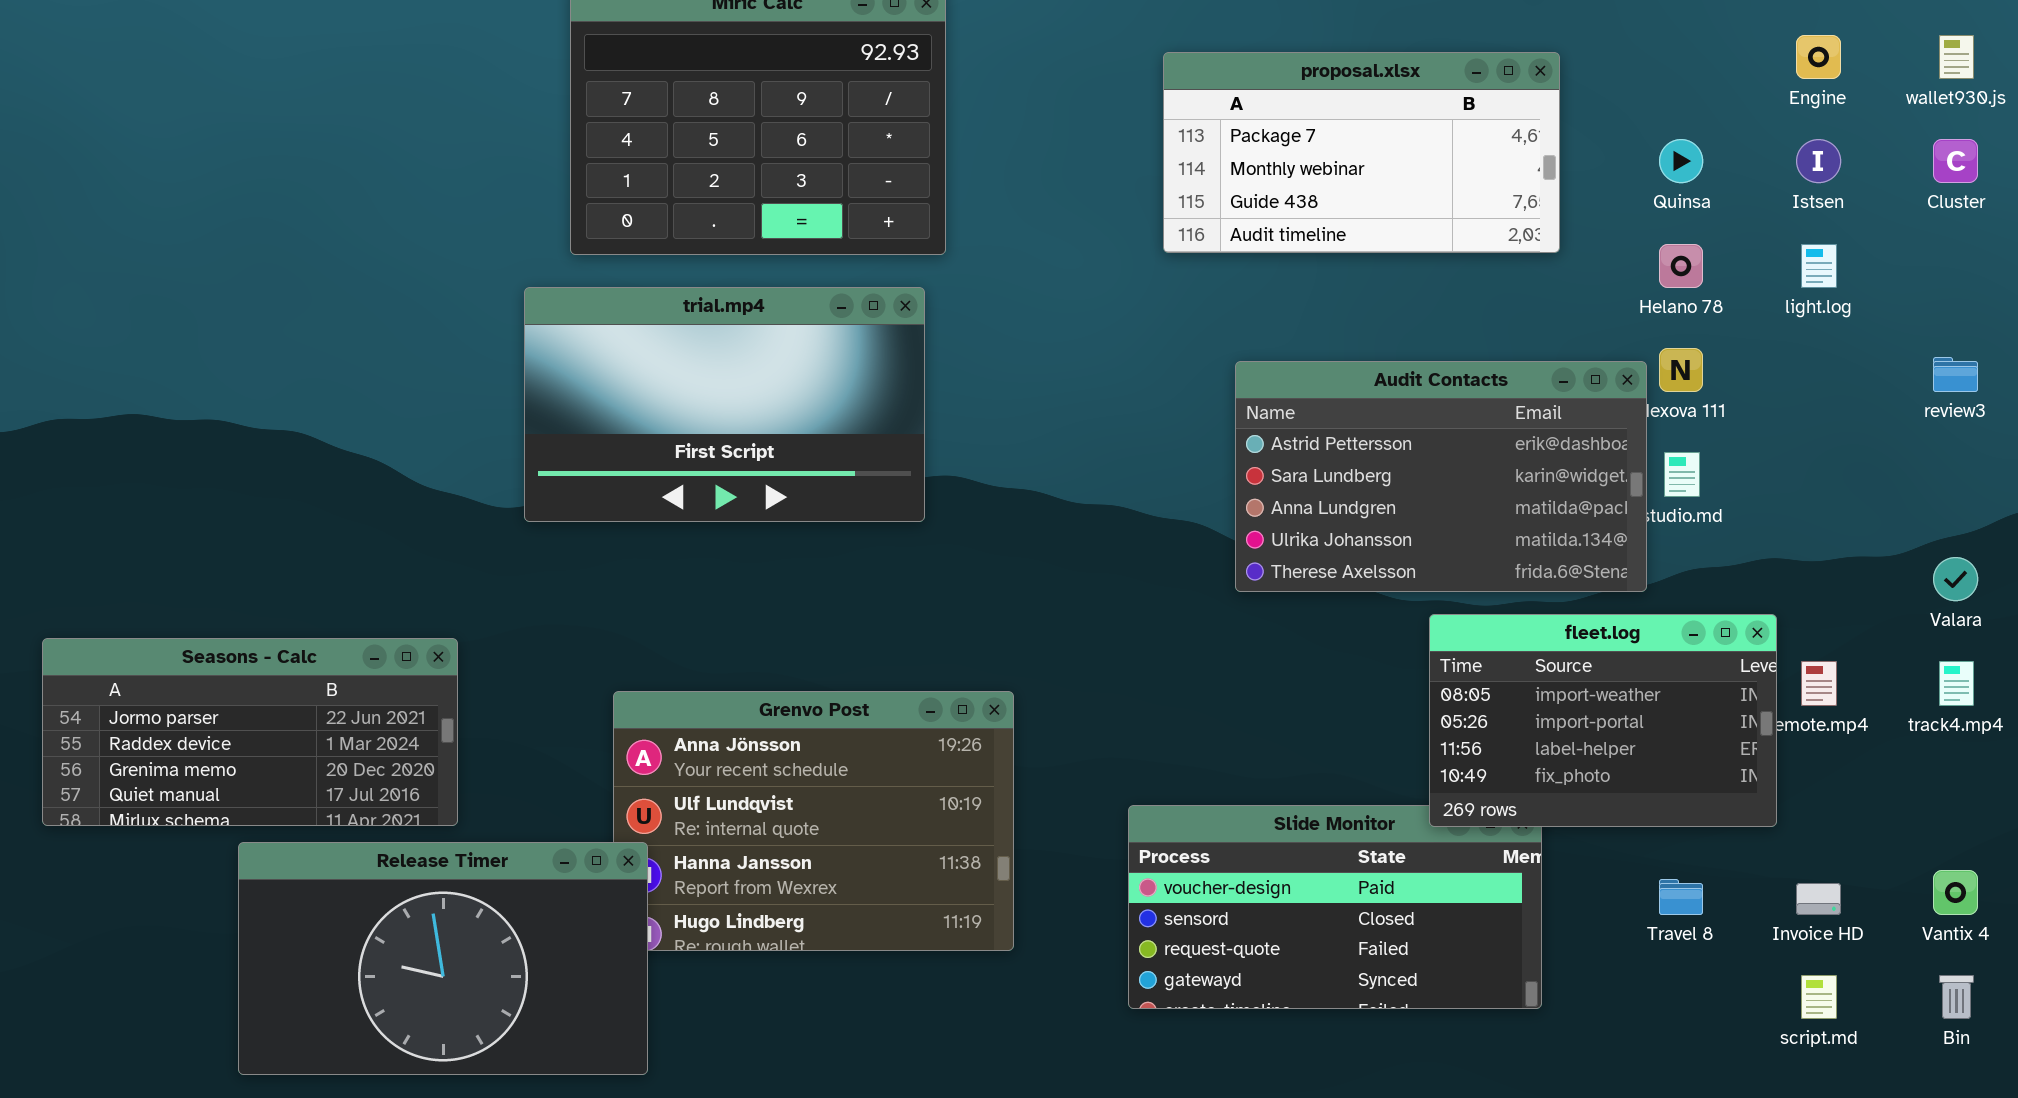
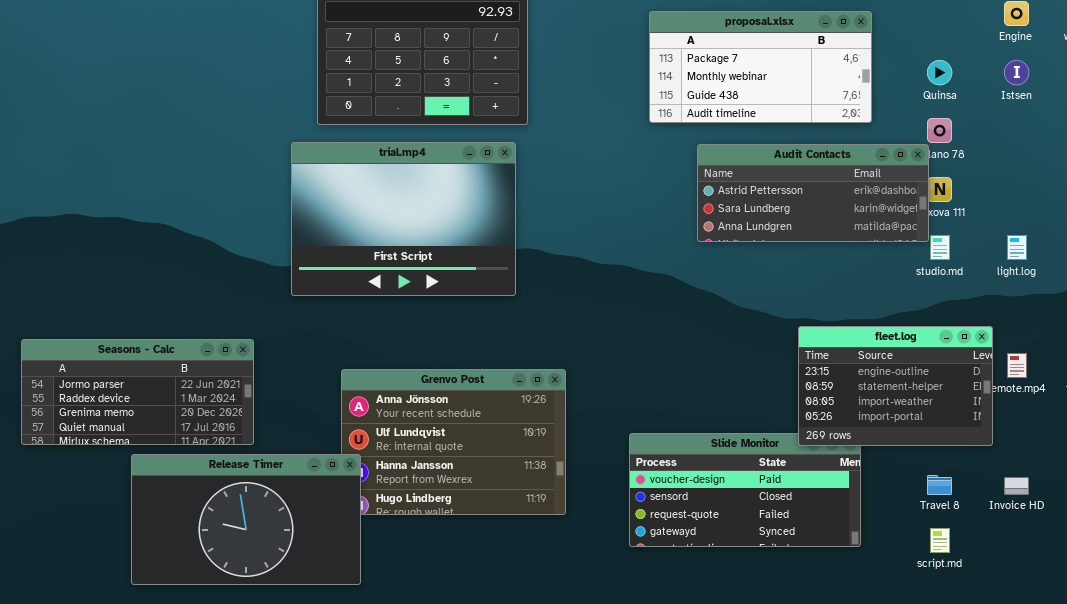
light.log: [1801,244,1837,288] -> [1007,235,1027,260], moved
trial.mp4: [524,287,925,522] -> [291,142,516,296], resized
Audit Contacts: [1235,361,1647,592] -> [697,144,929,242], moved, resized
fleet.log: [1429,614,1777,827] -> [798,326,993,446], scrolled up 2 rows
script.md: [1801,975,1837,1019] -> [930,528,950,553], moved

